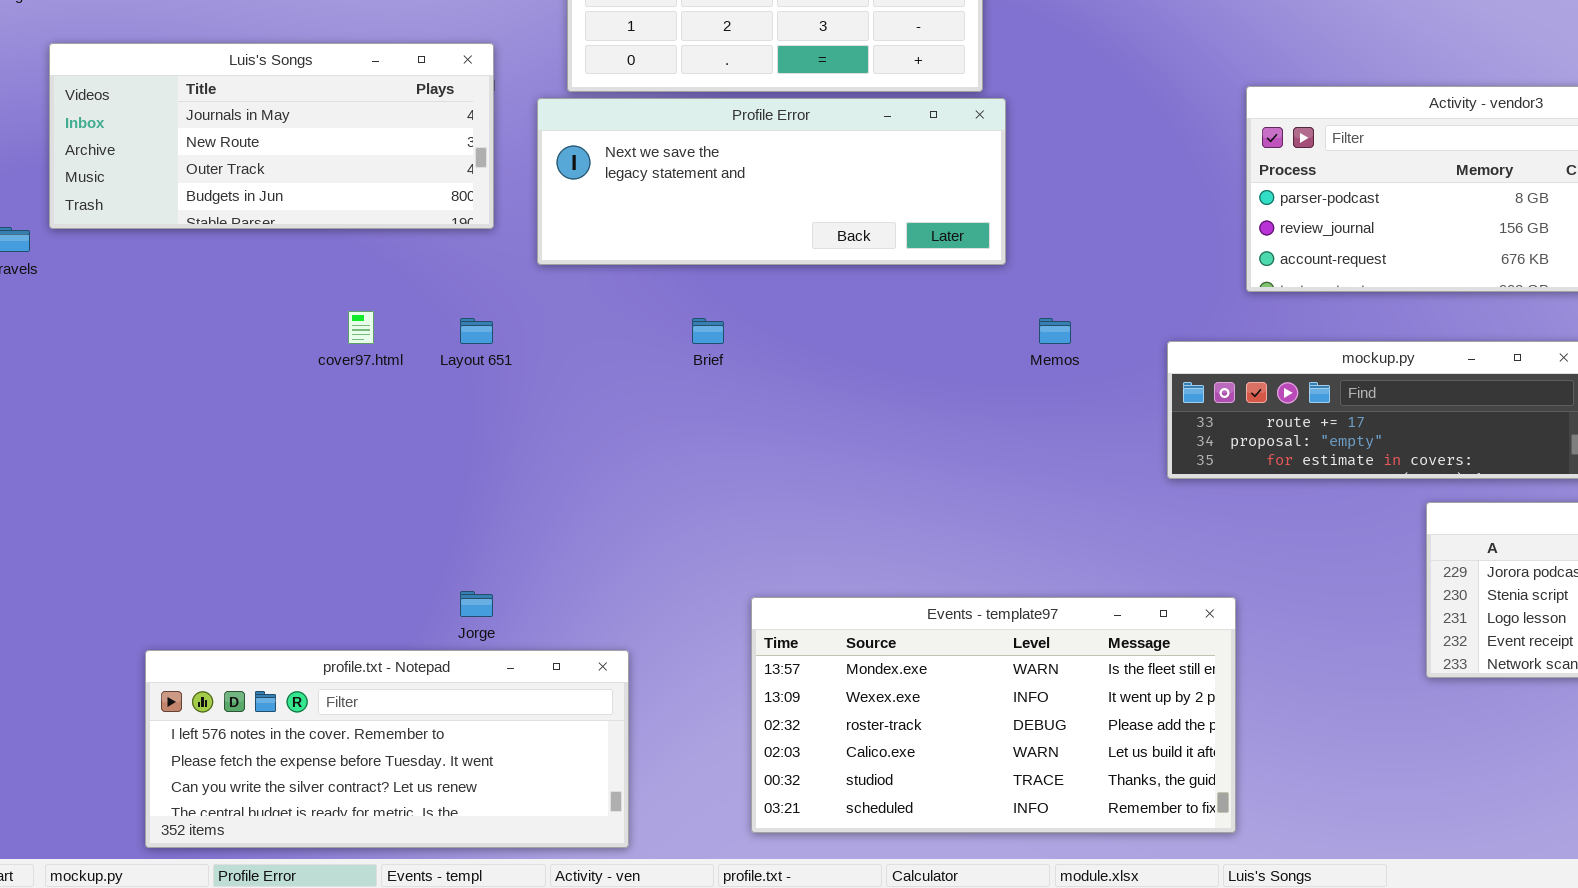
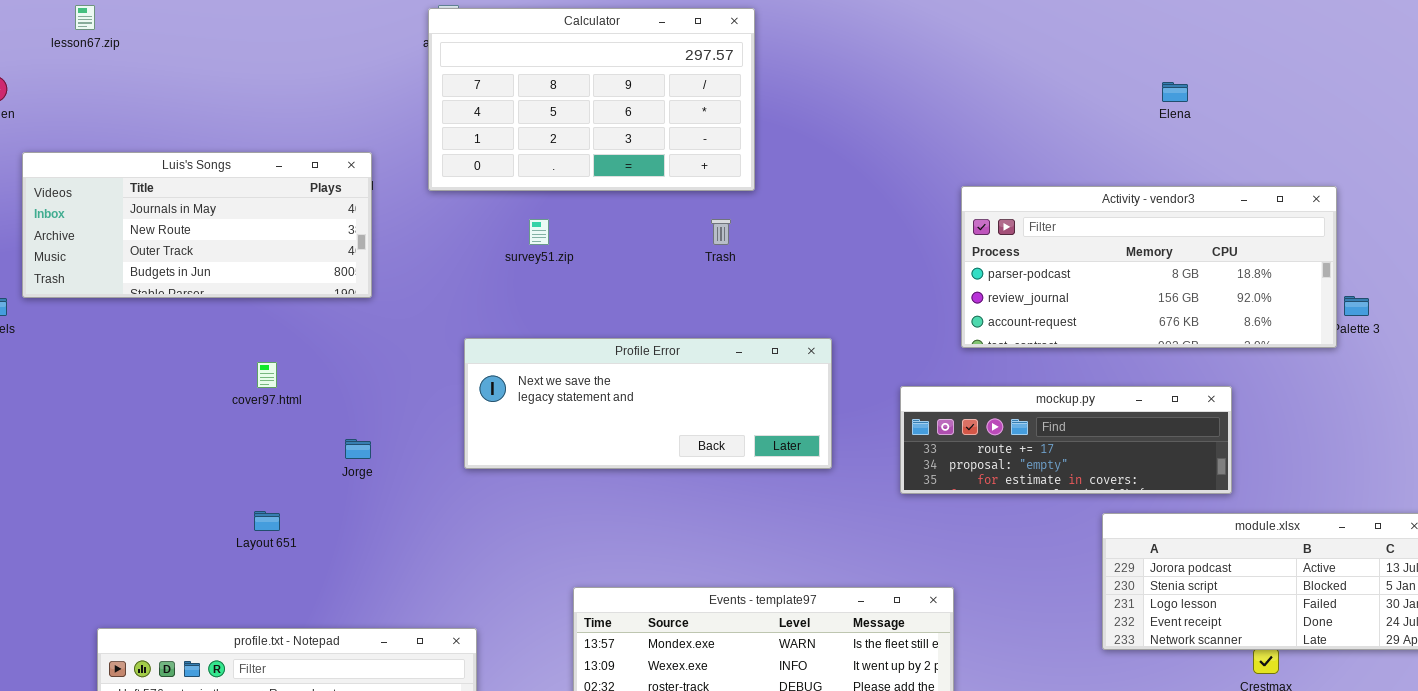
Profile Error: [537,98,1006,265] -> [464,338,832,469], moved
Layout 651: [460,318,493,344] -> [254,511,280,531], moved
Jorge: [460,591,493,617] -> [345,439,371,459], moved

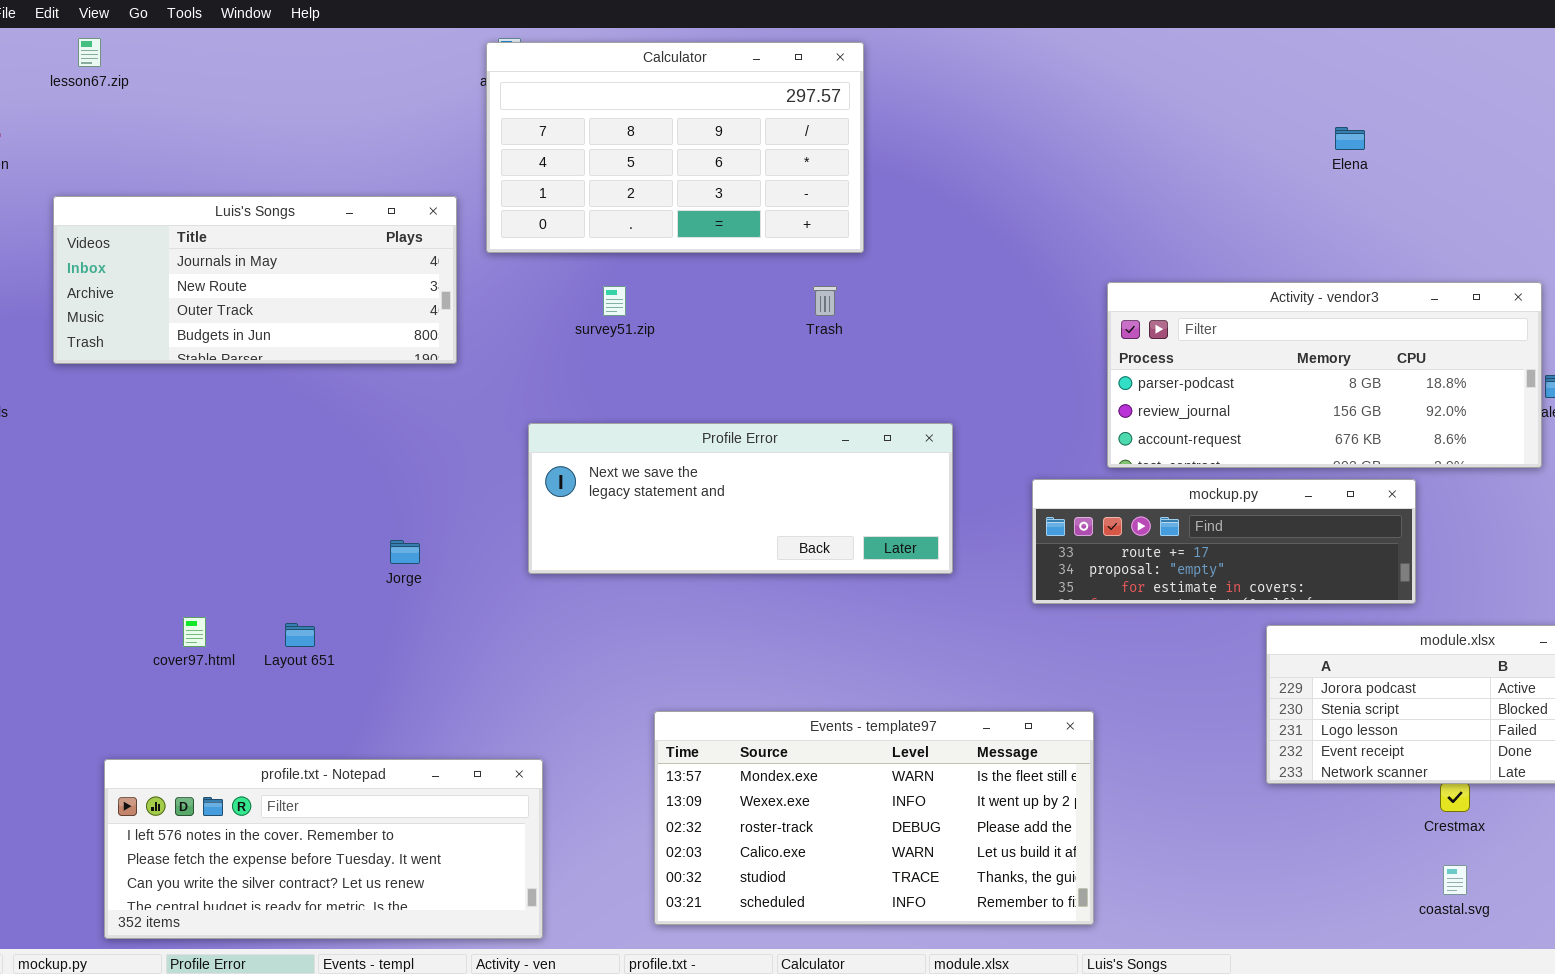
Luis's Songs: [22,152,372,298] -> [53,196,457,364], moved
Activity - vendor3: [961,186,1337,348] -> [1107,282,1542,468], moved
cover97.html: [257,362,277,388] -> [183,617,206,647], moved

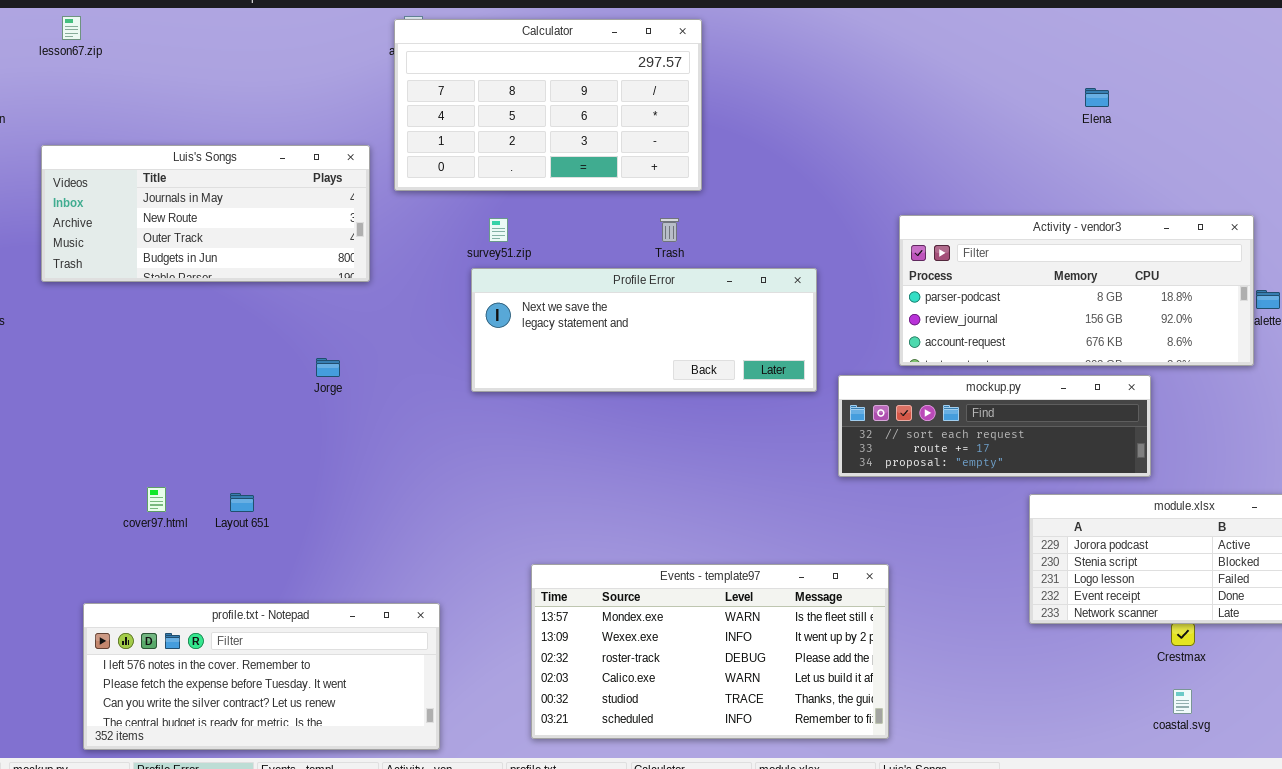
Profile Error: [528,423,953,574] -> [471,268,817,392], moved
mockup.py: [1032,479,1416,604] -> [838,375,1151,477], scrolled up 1 row
Jorge: [390,540,420,564] -> [316,358,340,377], moved

